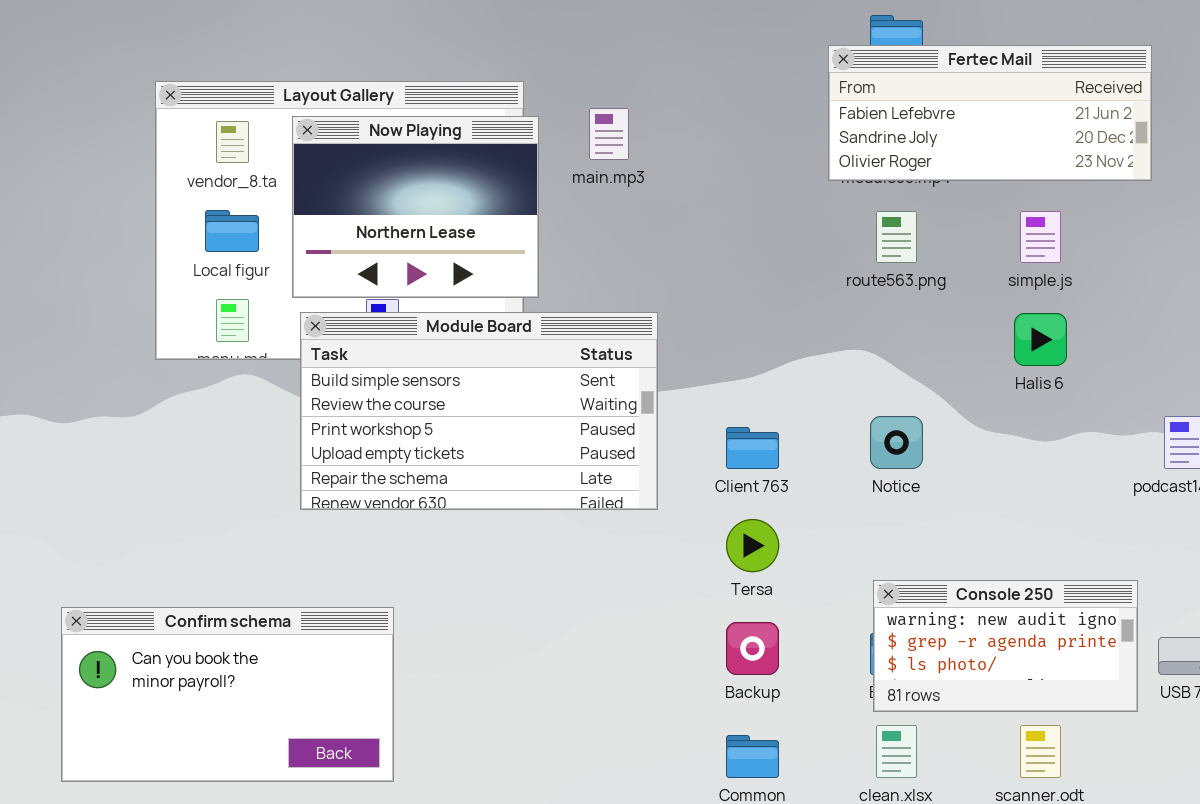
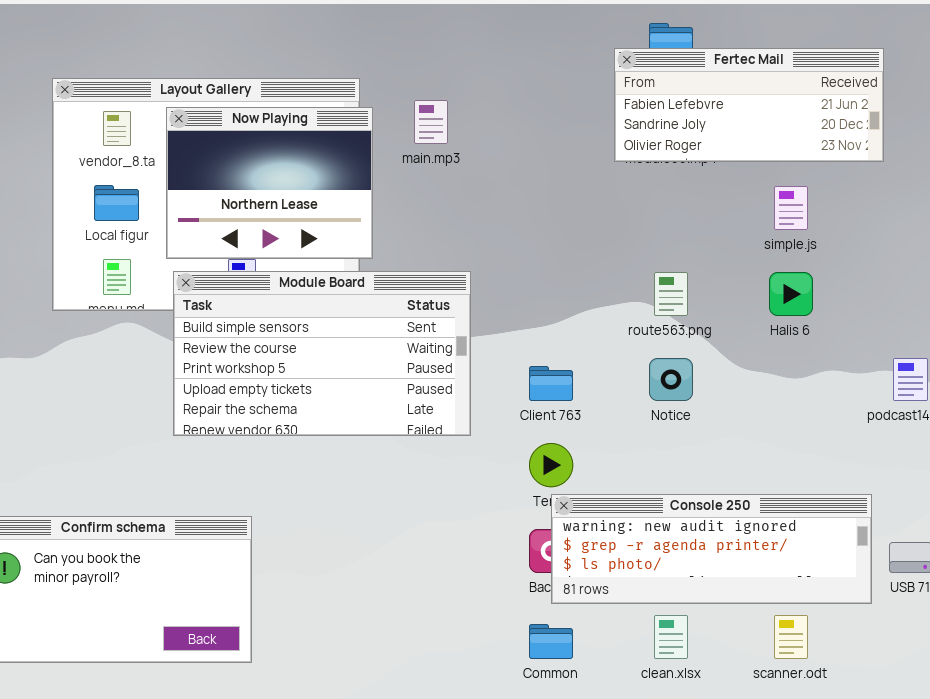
route563.png: [876,211,917,263] -> [654,272,688,316], moved
Console 250: [873,580,1138,712] -> [551,494,872,604], resized

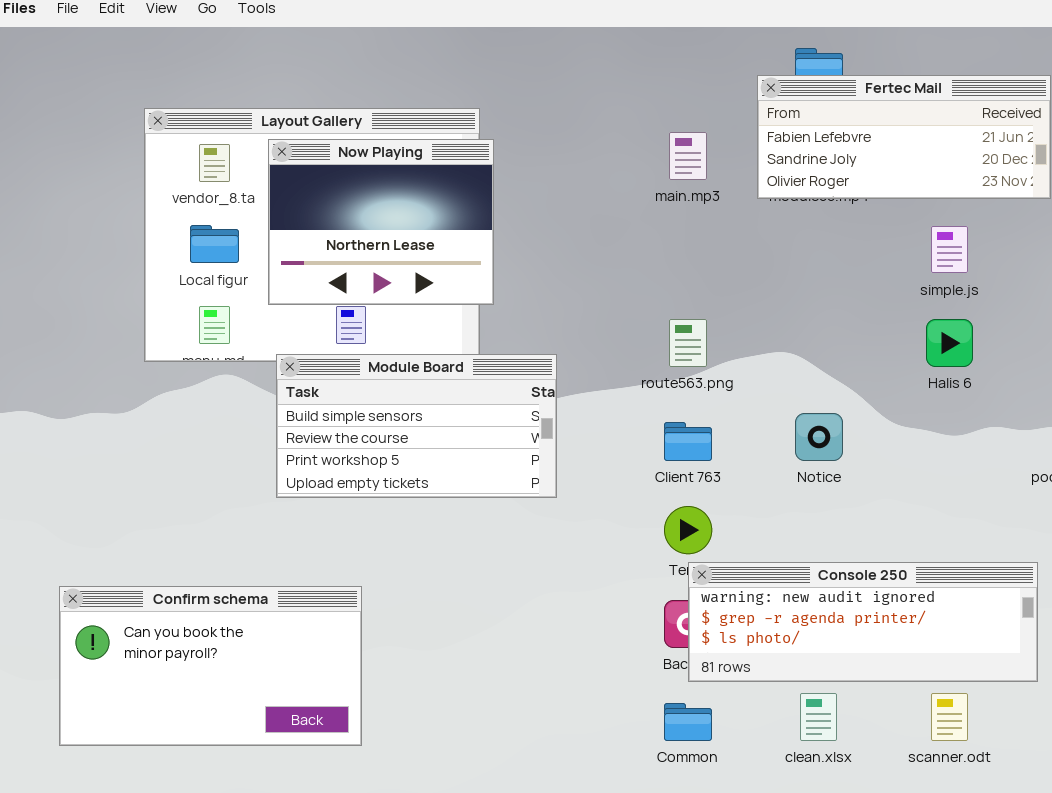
main.mp3: [414,100,448,144] -> [669,132,707,180], moved
Module Board: [173,271,471,436] -> [276,354,557,498], resized
route563.png: [654,272,688,316] -> [669,319,707,367], moved

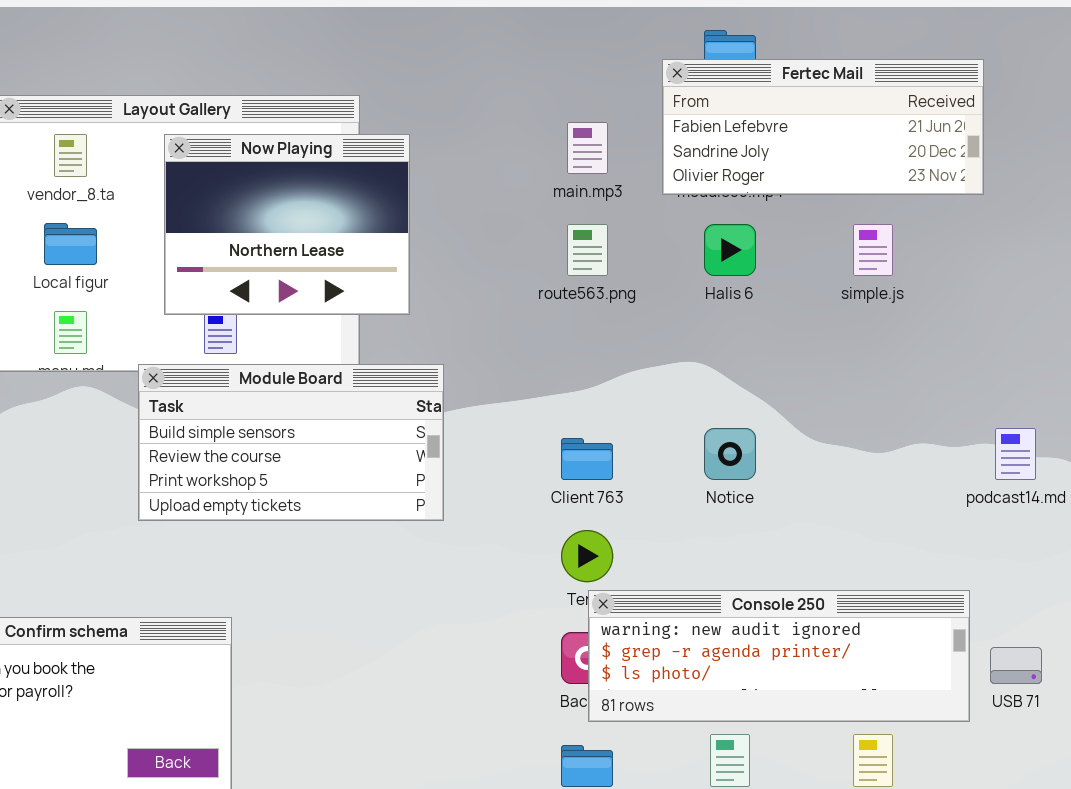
Now Playing: [268,139,494,305] -> [164,134,410,315], moved
route563.png: [669,319,707,367] -> [567,224,608,276], moved
Halis 6: [926,319,973,367] -> [704,224,756,276], moved

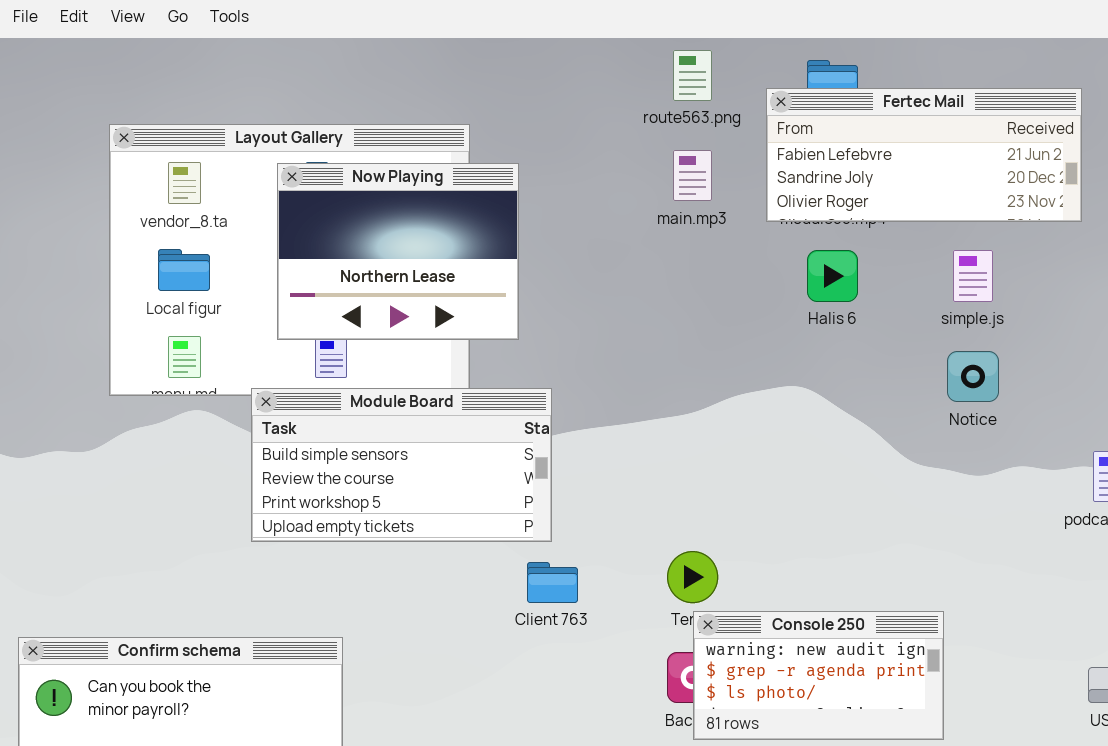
route563.png: [567,224,608,276] -> [673,50,712,101], moved
Notice: [704,428,756,480] -> [947,351,999,402], moved
Client 763: [561,438,613,480] -> [527,562,578,603], moved
Console 250: [588,590,970,722] -> [693,611,944,740], resized

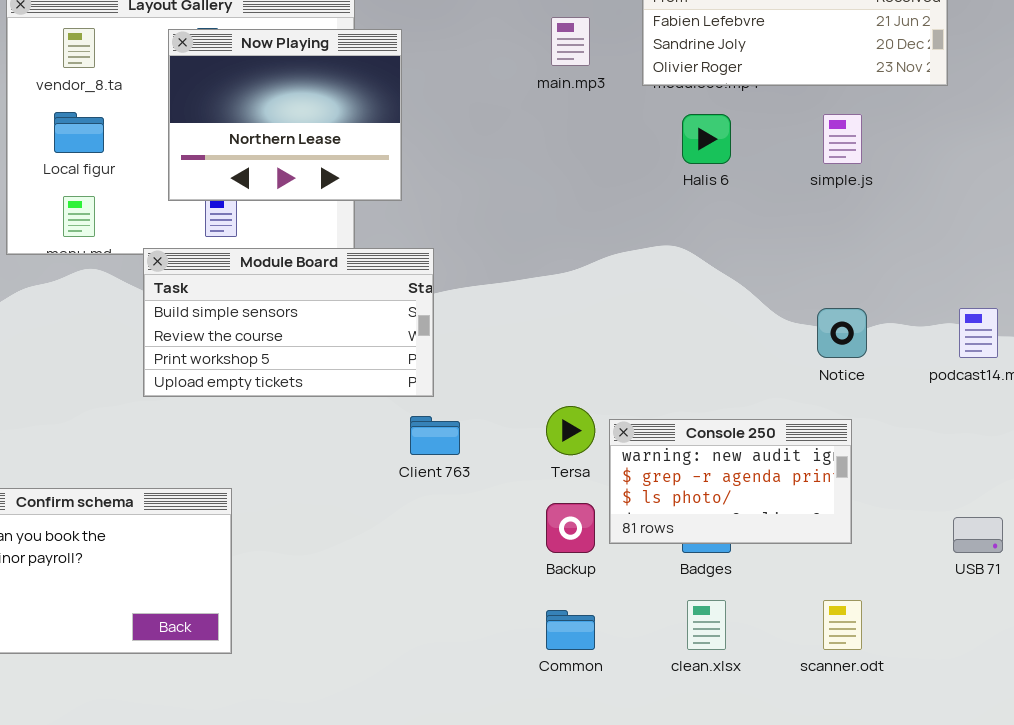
Notice: [947,351,999,402] -> [817,308,867,358], moved
Console 250: [693,611,944,740] -> [609,419,852,544], moved

